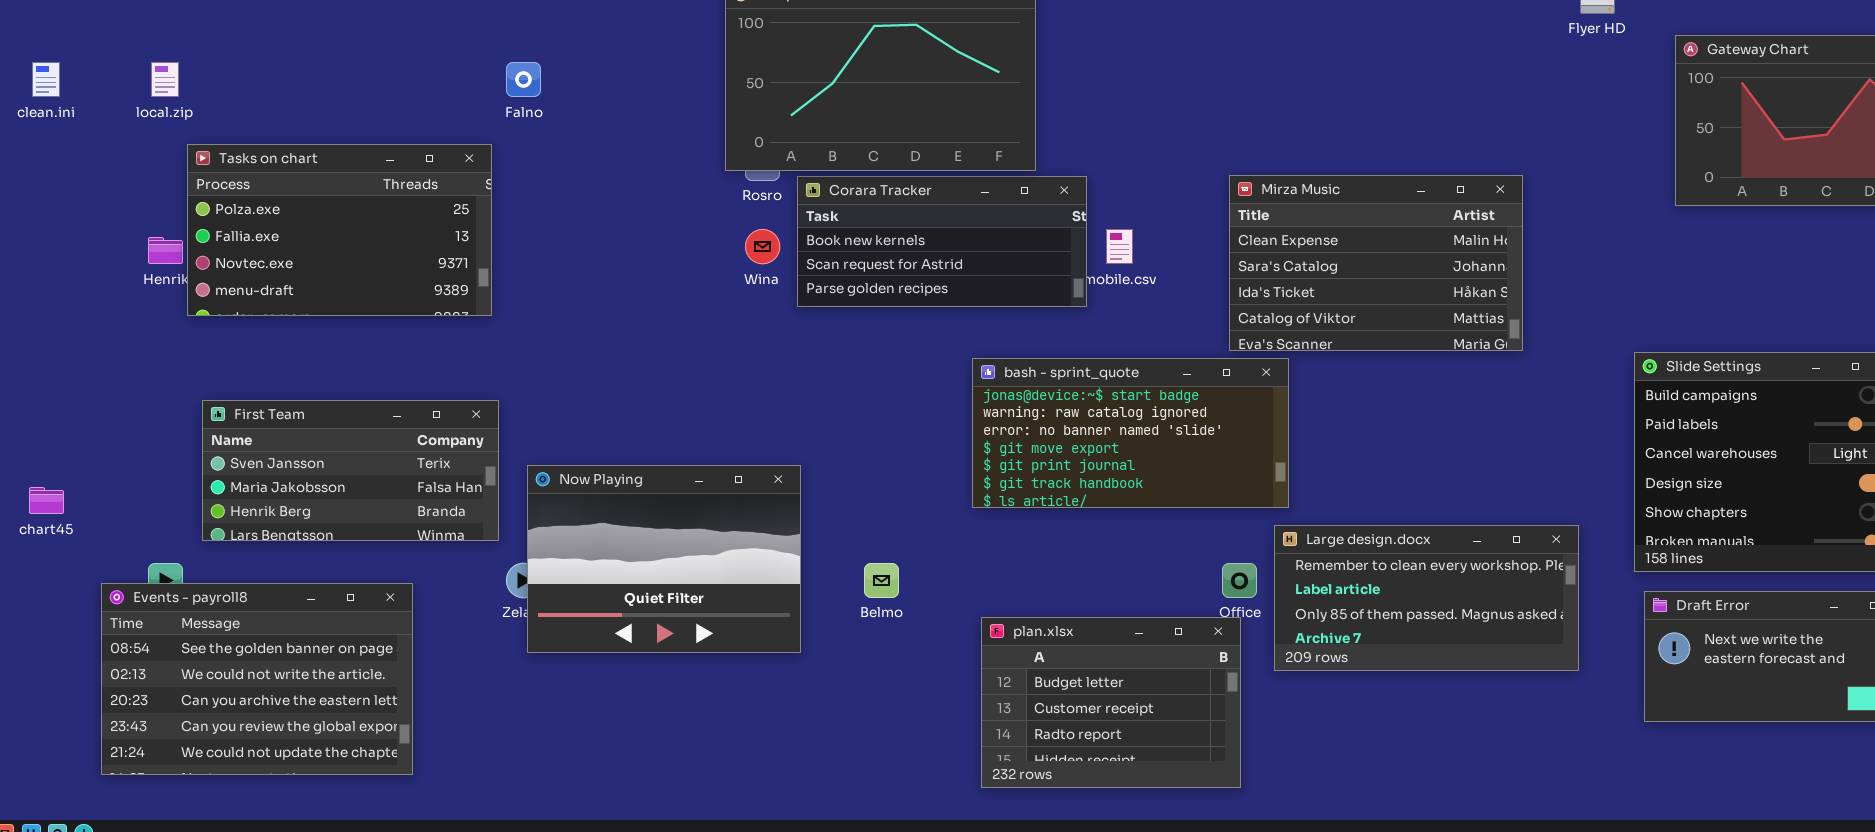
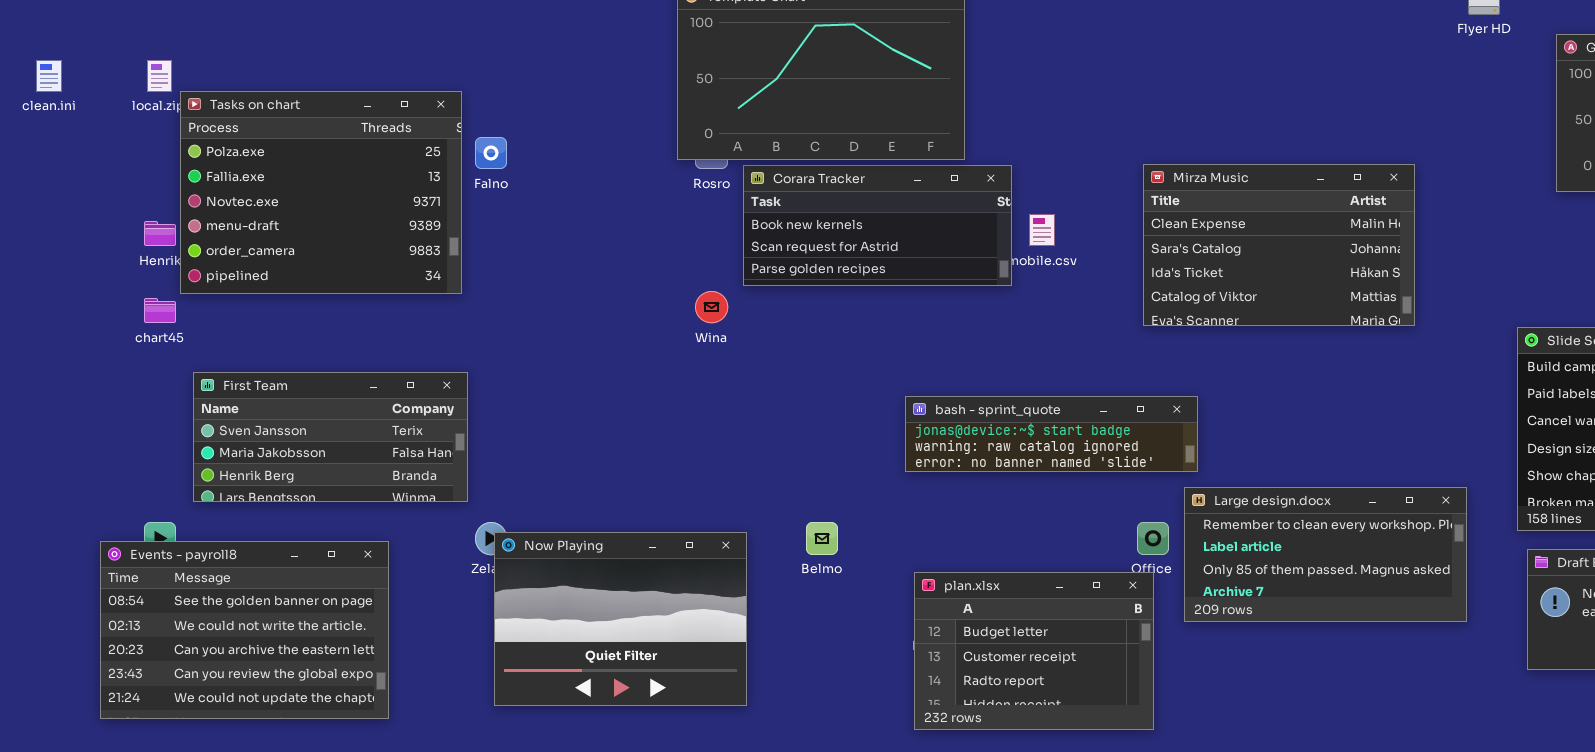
Falno: [506,62,541,97] -> [475,137,507,169], moved
Tasks on chart: [187,144,492,316] -> [180,91,462,294], resized
Wina: [745,229,780,264] -> [695,291,728,323], moved
bash - sprint_quote: [972,358,1289,508] -> [905,396,1198,472], resized
Now Playing: [527,465,801,653] -> [494,532,747,706], moved
chart45: [29,487,64,514] -> [144,298,176,323], moved

